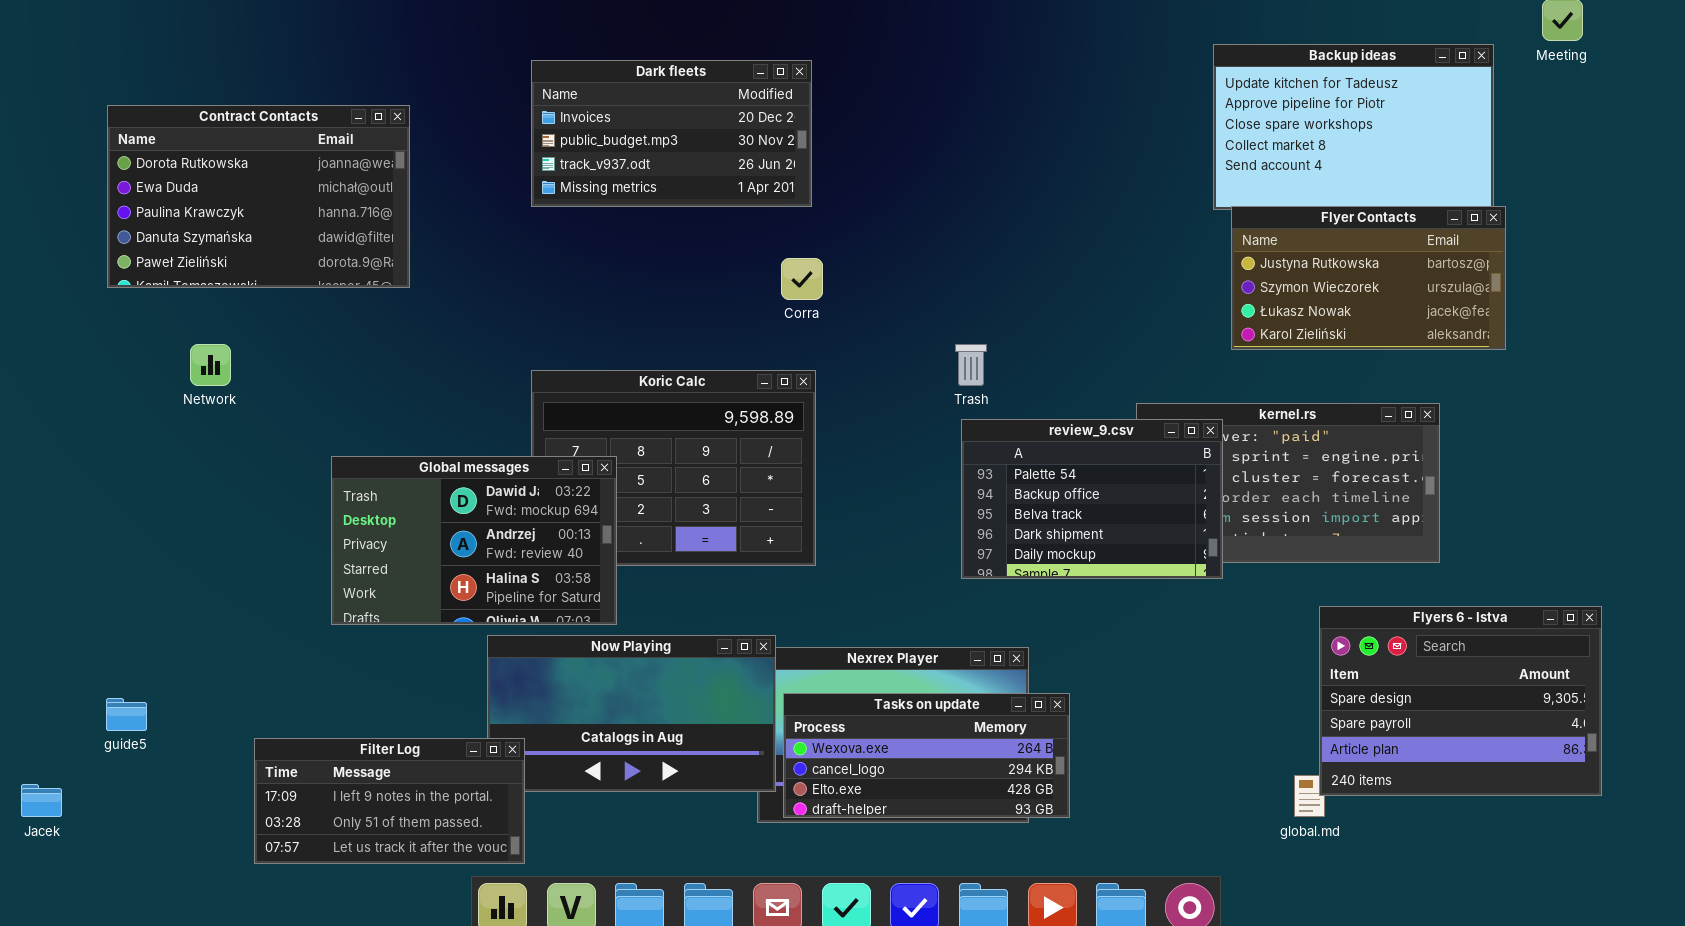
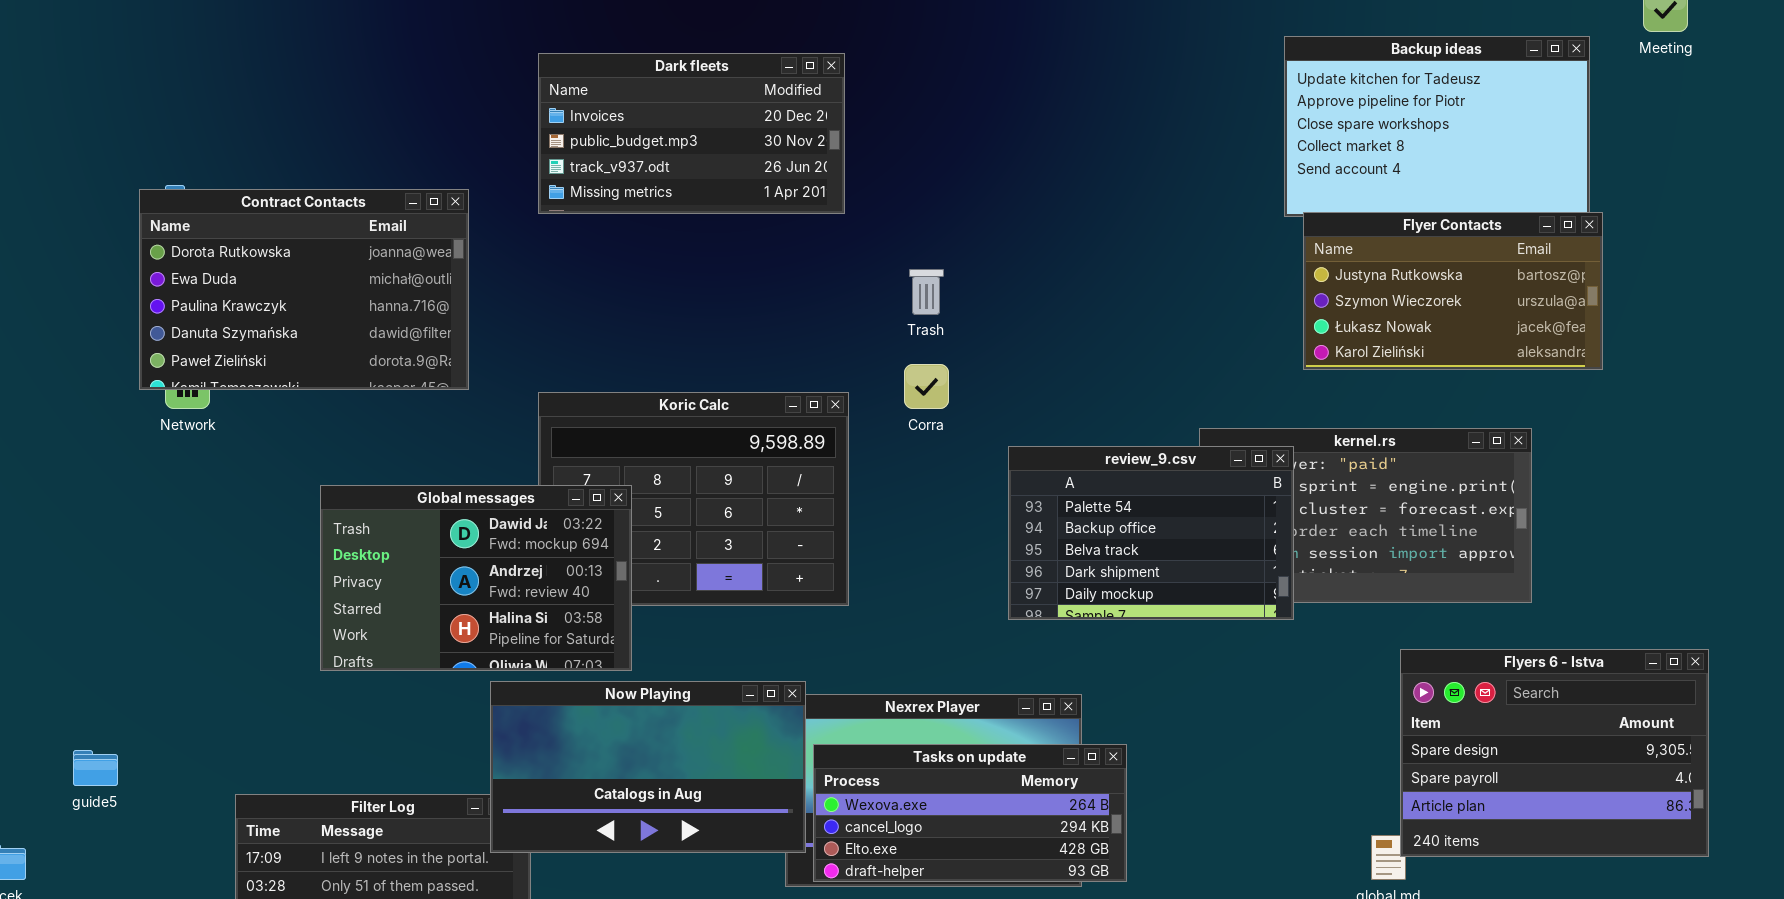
Contract Contacts: [107,105,410,288] -> [139,189,469,390], moved
Corra: [781,258,823,300] -> [904,364,949,409], moved
Trash: [955,344,987,386] -> [909,269,944,315], moved
Now Playing: [487,635,776,792] -> [490,681,806,853], raised

